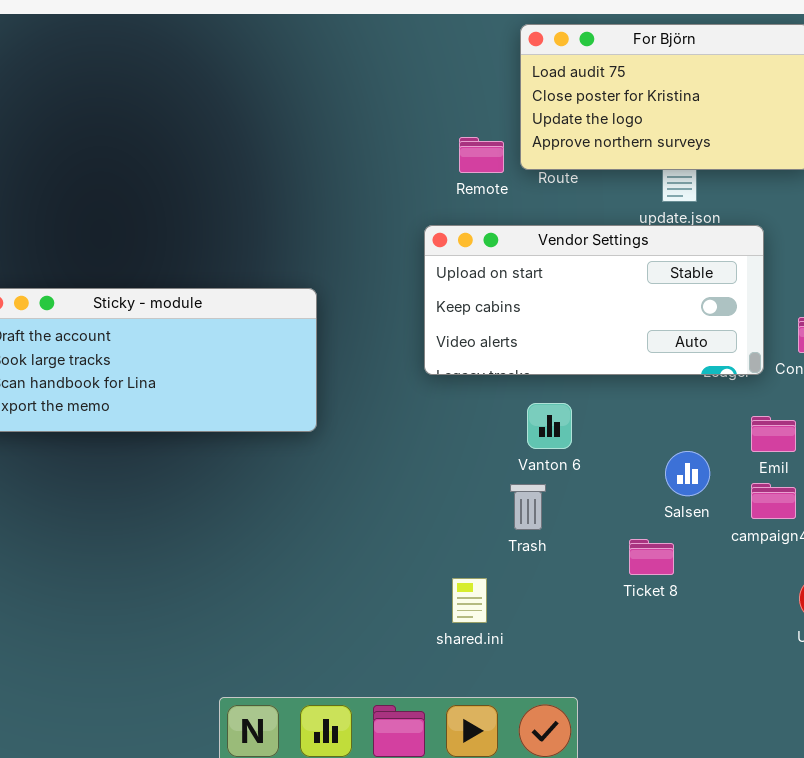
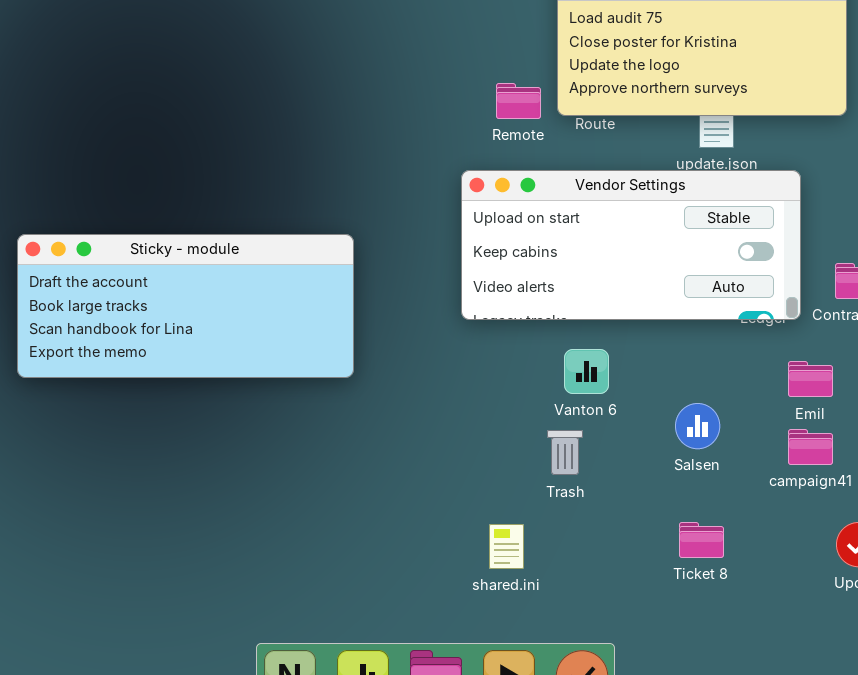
Salsen: [665,451,710,496] -> [675,403,720,449], moved
Ticket 8: [629,539,674,575] -> [679,522,724,558], moved

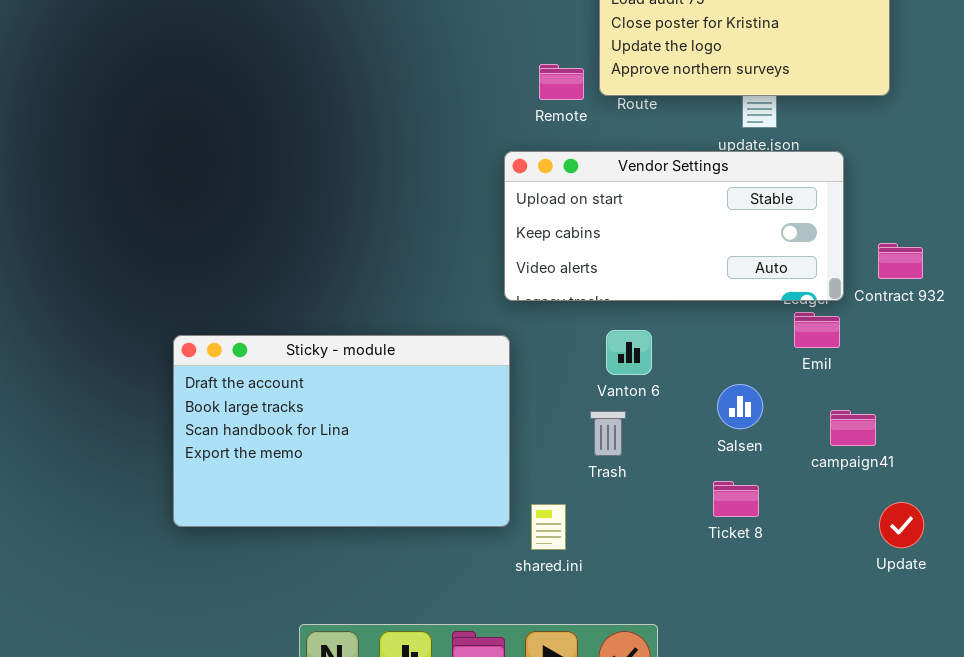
Sticky - module: [17,234,354,378] -> [173,335,510,527], moved, resized
Emil: [788,361,833,397] -> [794,312,840,348], moved
Ticket 8: [679,522,724,558] -> [713,481,759,517], moved

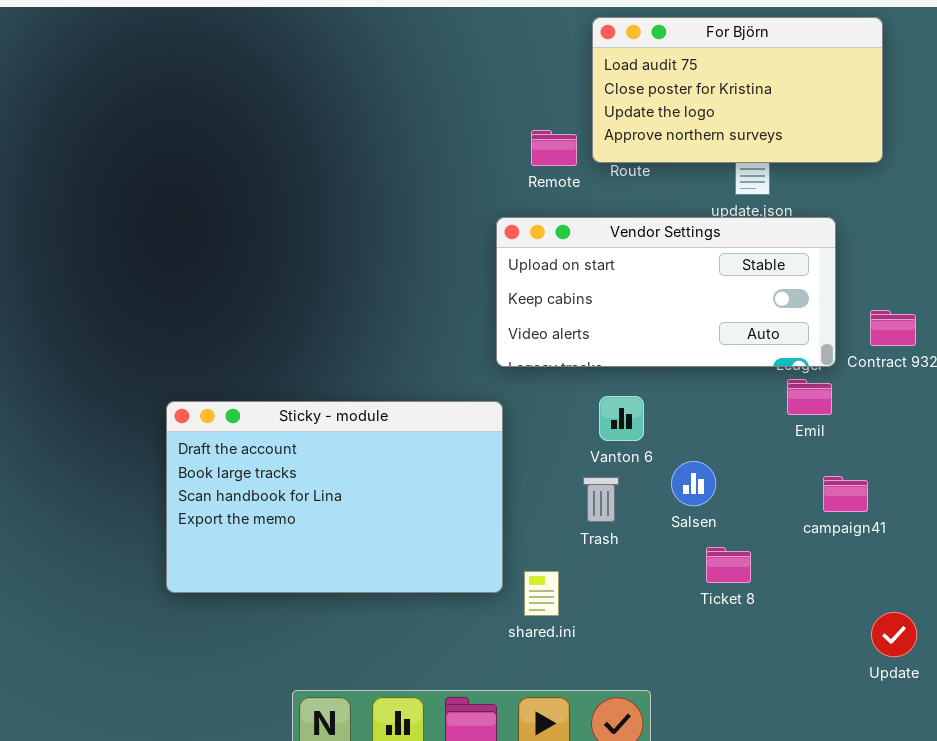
Salsen: [717,384,763,429] -> [671,461,716,506], moved
Update: [879,502,924,548] -> [871,612,917,657], moved

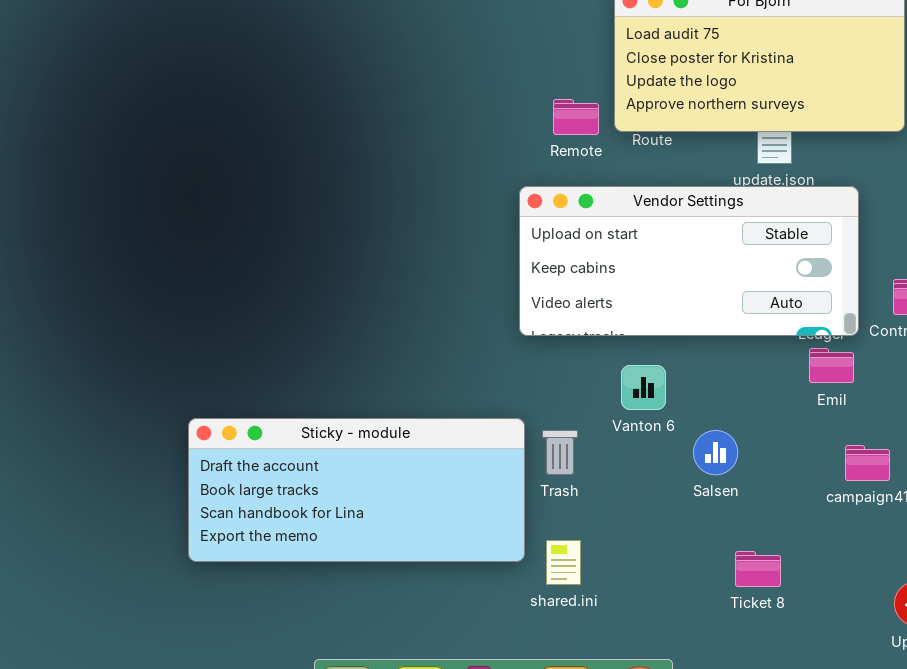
Sticky - module: [166,401,503,593] -> [188,418,525,562], resized
Trash: [583,477,619,522] -> [542,430,578,475], moved
Ticket 8: [706,547,751,583] -> [735,551,781,587], moved

